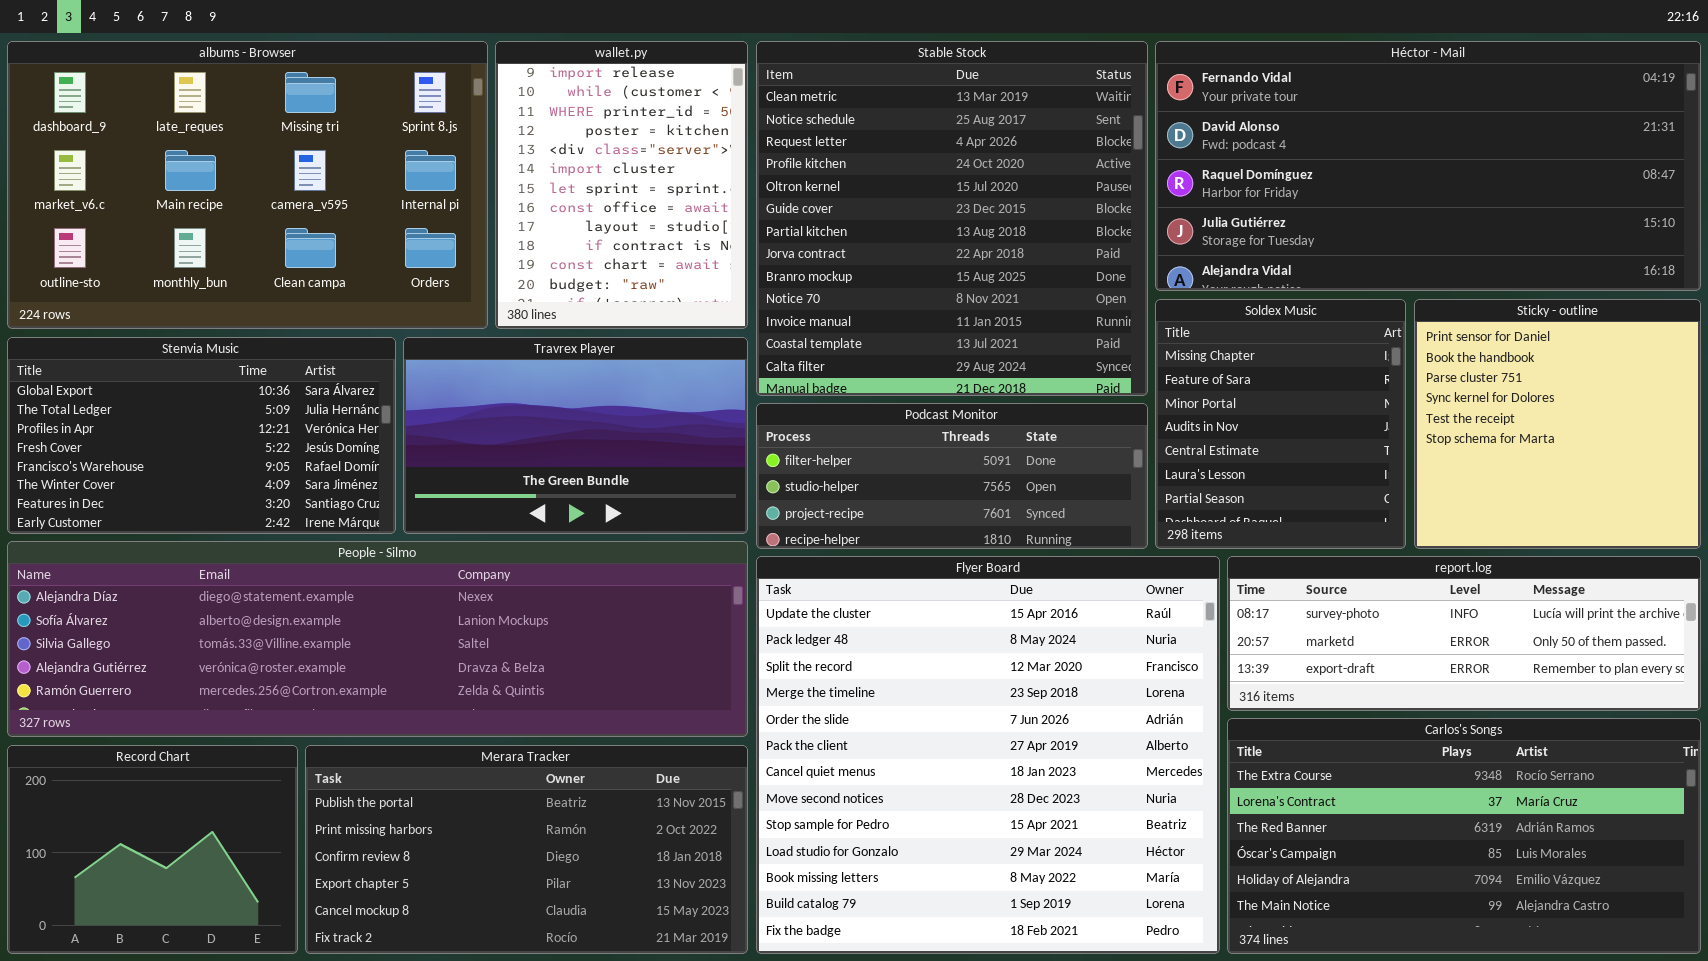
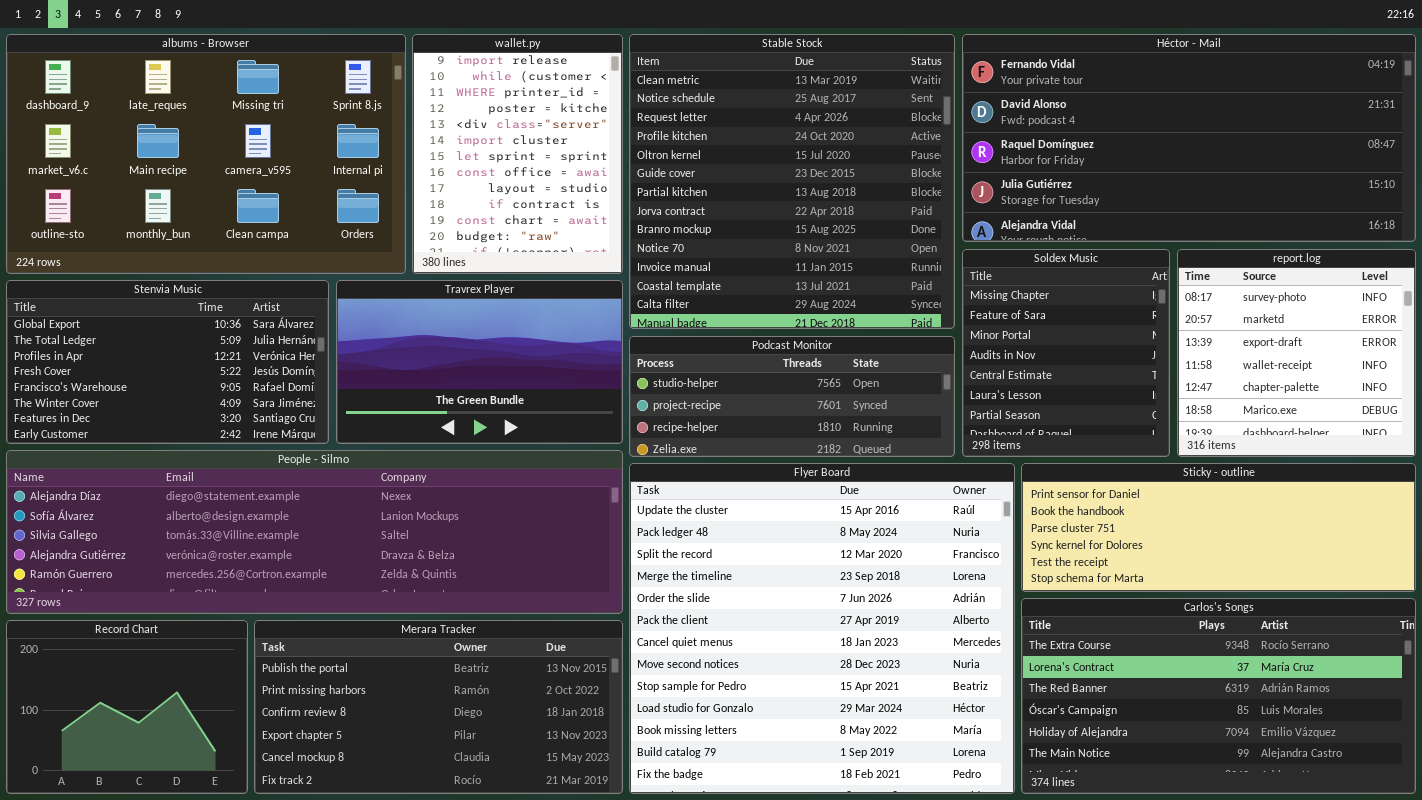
Sticky - outline: [1414,299,1701,549] -> [1021,463,1416,592], moved, resized
Podcast Monitor: [756,403,1148,549] -> [629,336,955,457], scrolled down 1 row
report.log: [1227,556,1701,711] -> [1177,249,1416,457], moved, resized

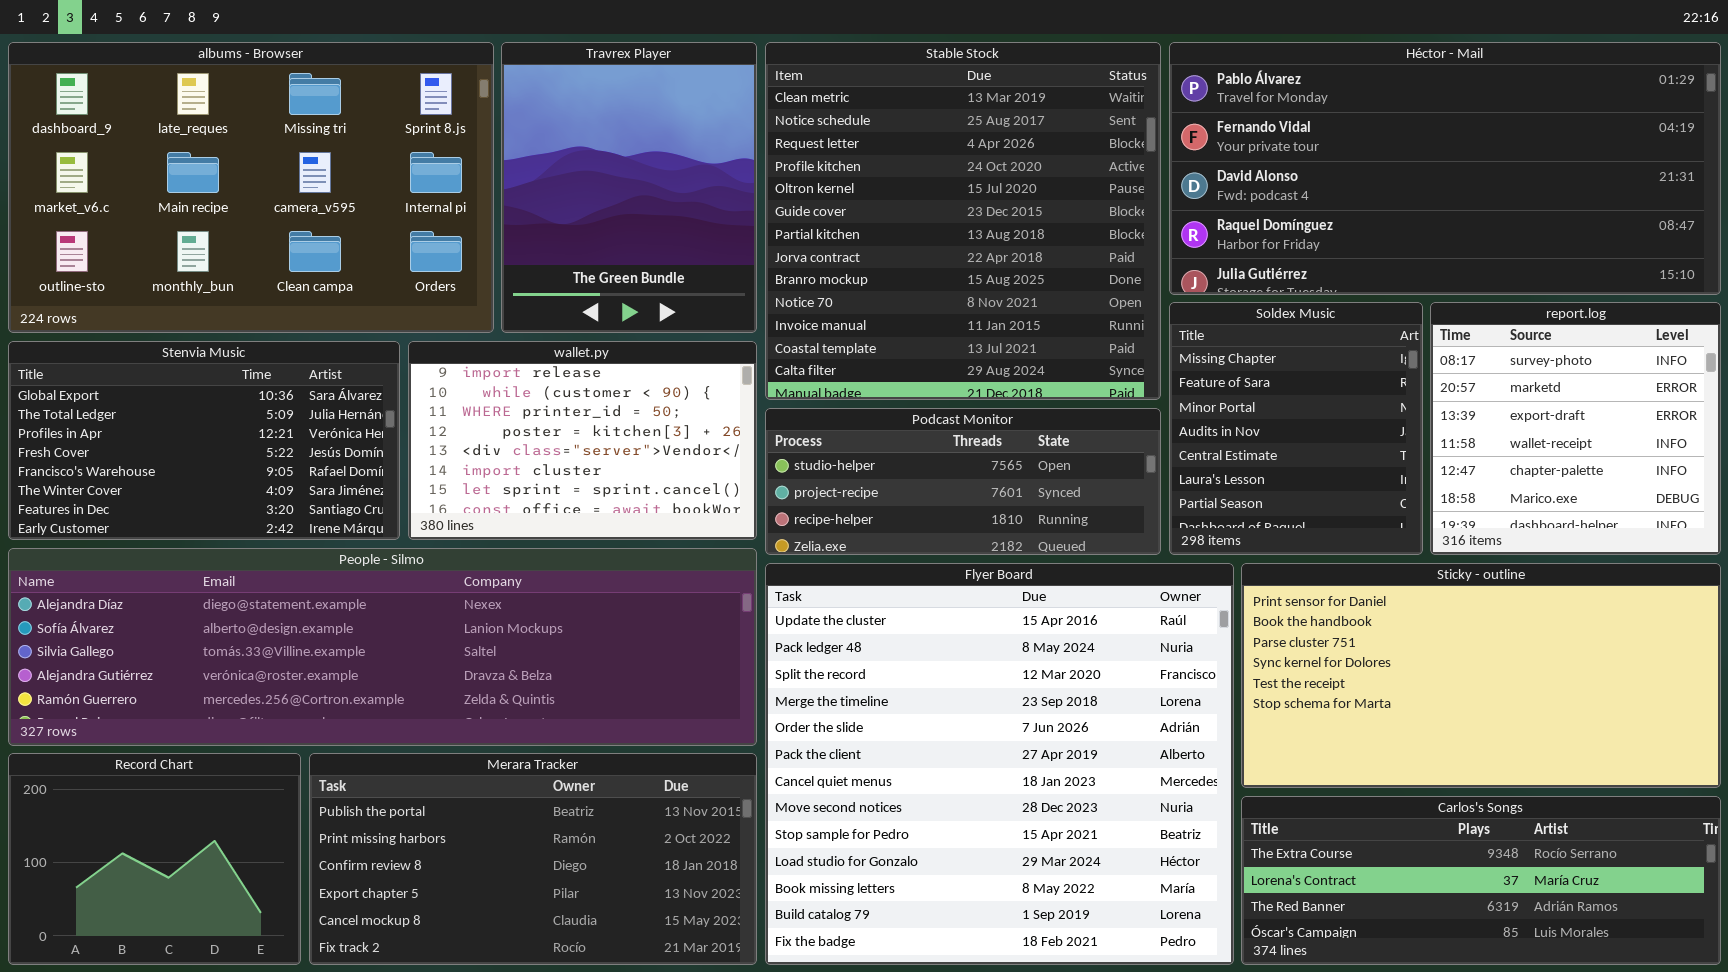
wallet.py: [412,34,623,274] -> [408,341,757,540], moved, resized
Héctor - Mail: [962,34,1416,242] -> [1169,42,1721,295], scrolled up 1 row
Travrex Player: [336,280,623,444] -> [501,42,757,333], moved, resized
Sticky - outline: [1021,463,1416,592] -> [1241,563,1721,788], resized
Carlos's Songs: [1021,598,1416,794] -> [1241,796,1721,965], resized

